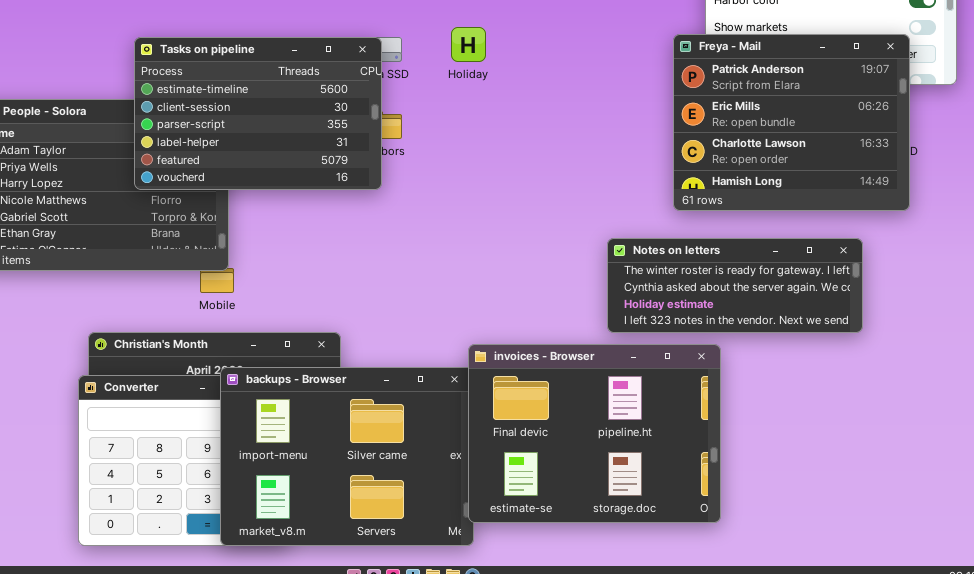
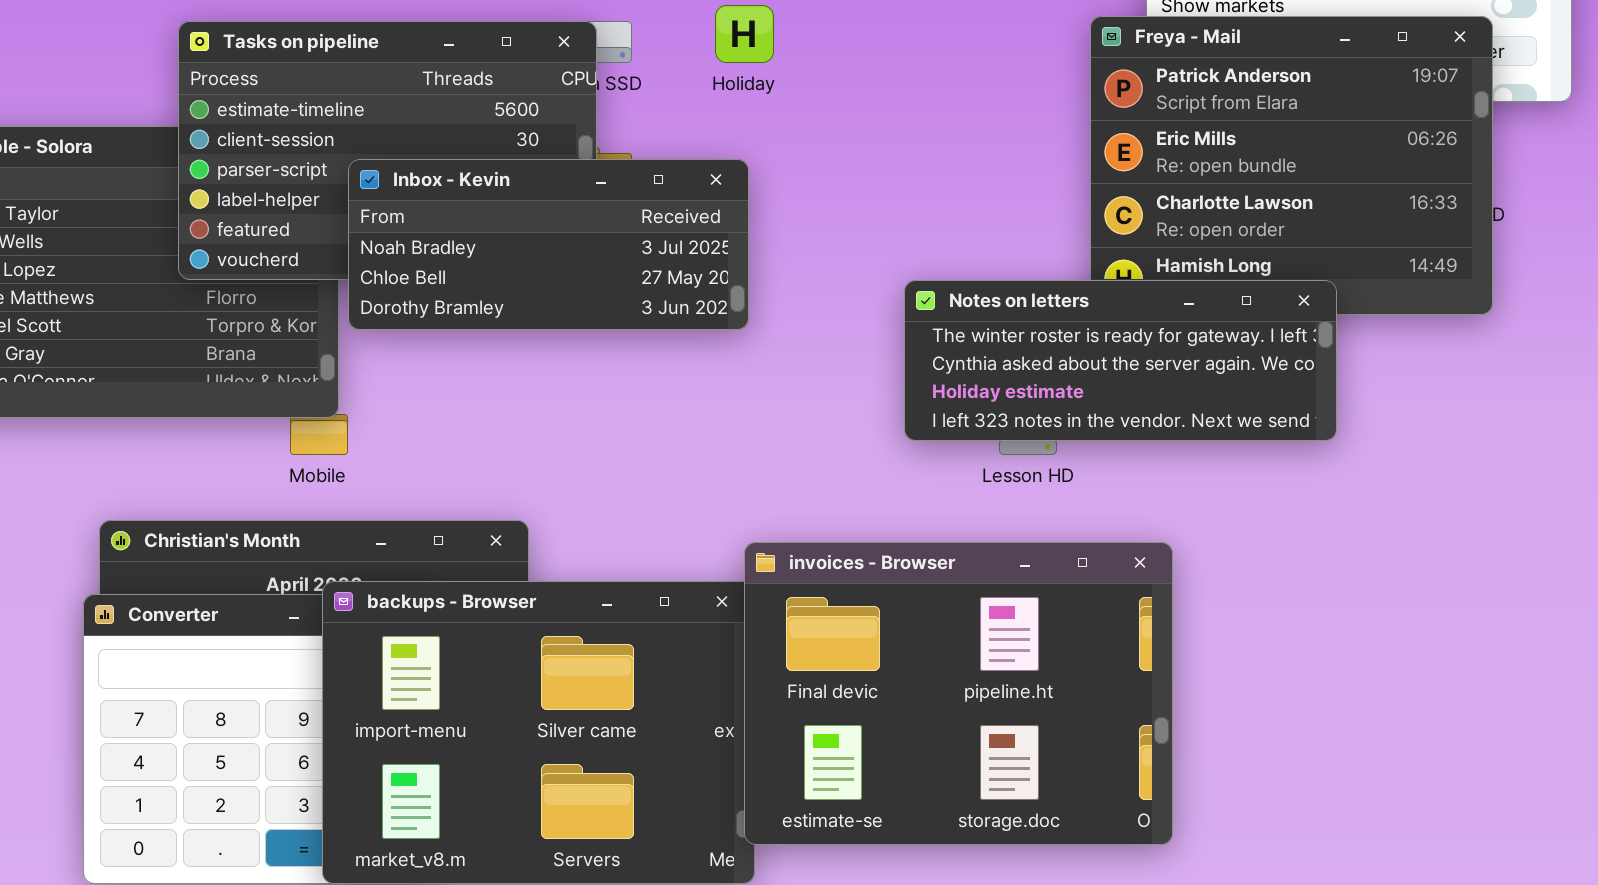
Inbox - Kevin: none -> [348,159,749,330], opened
Notes on letters: [607,238,863,333] -> [904,280,1337,441], moved

